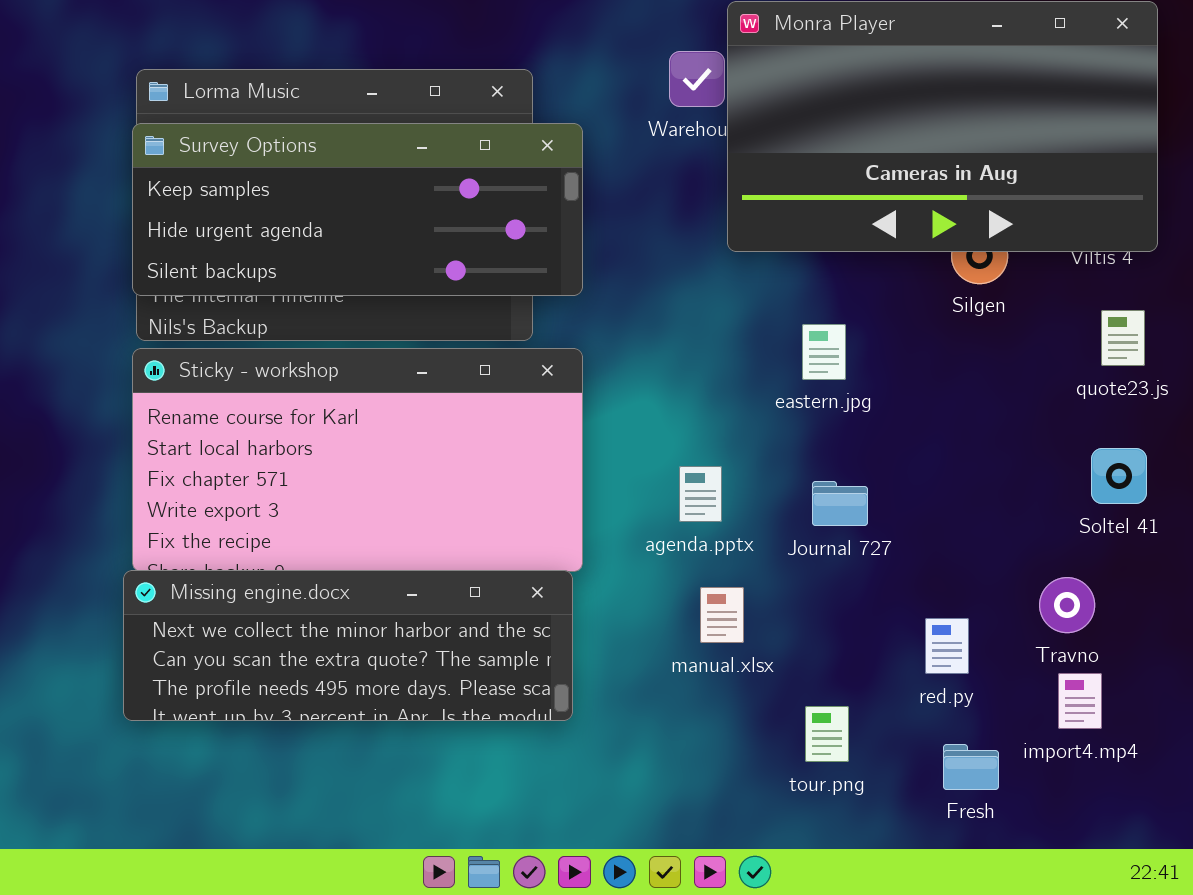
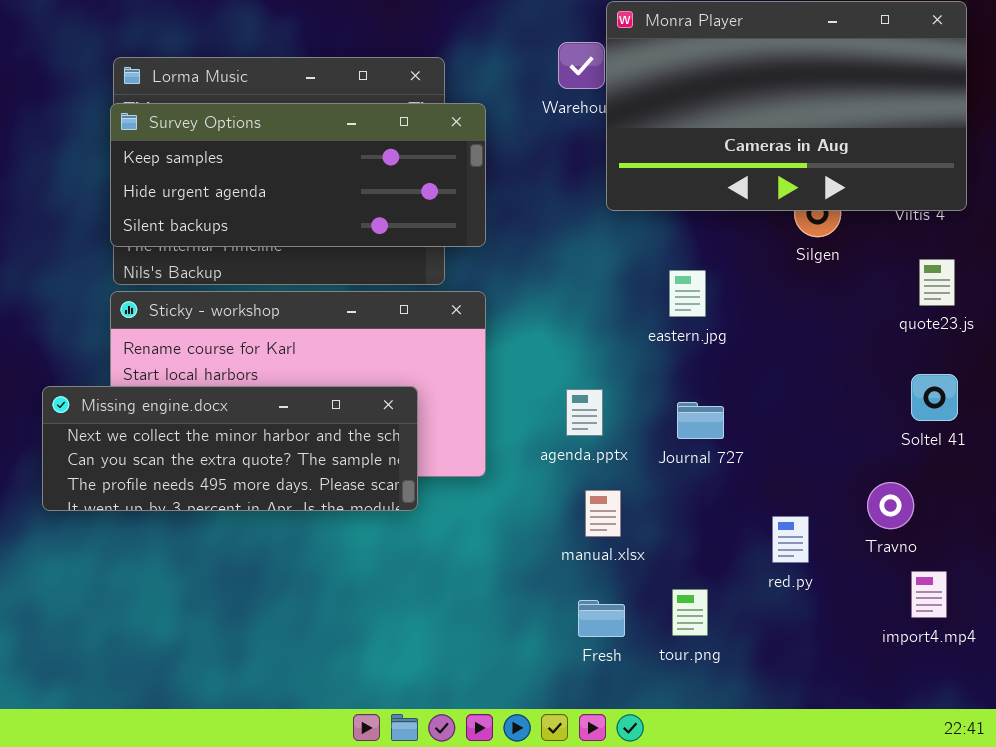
Missing engine.docx: [123,570,573,721] -> [42,386,418,511], moved
import4.mp4: [1058,673,1102,729] -> [911,571,947,618], moved
Fresh: [943,744,999,790] -> [578,600,625,637], moved

